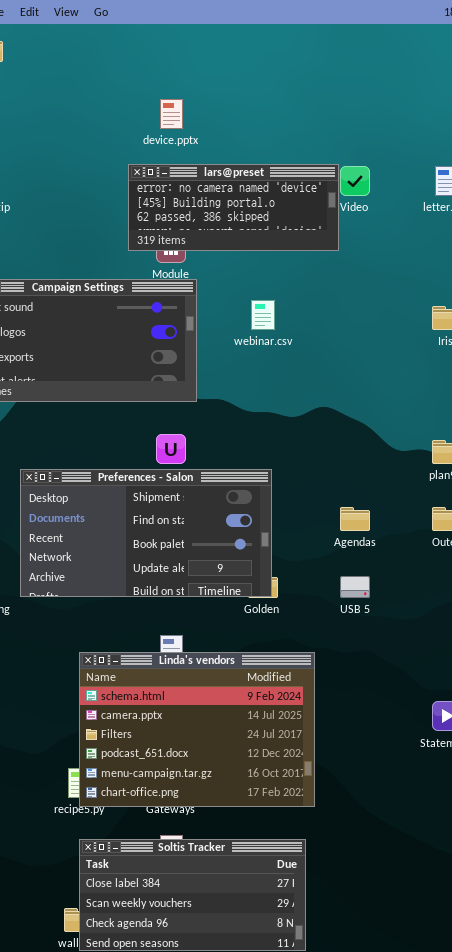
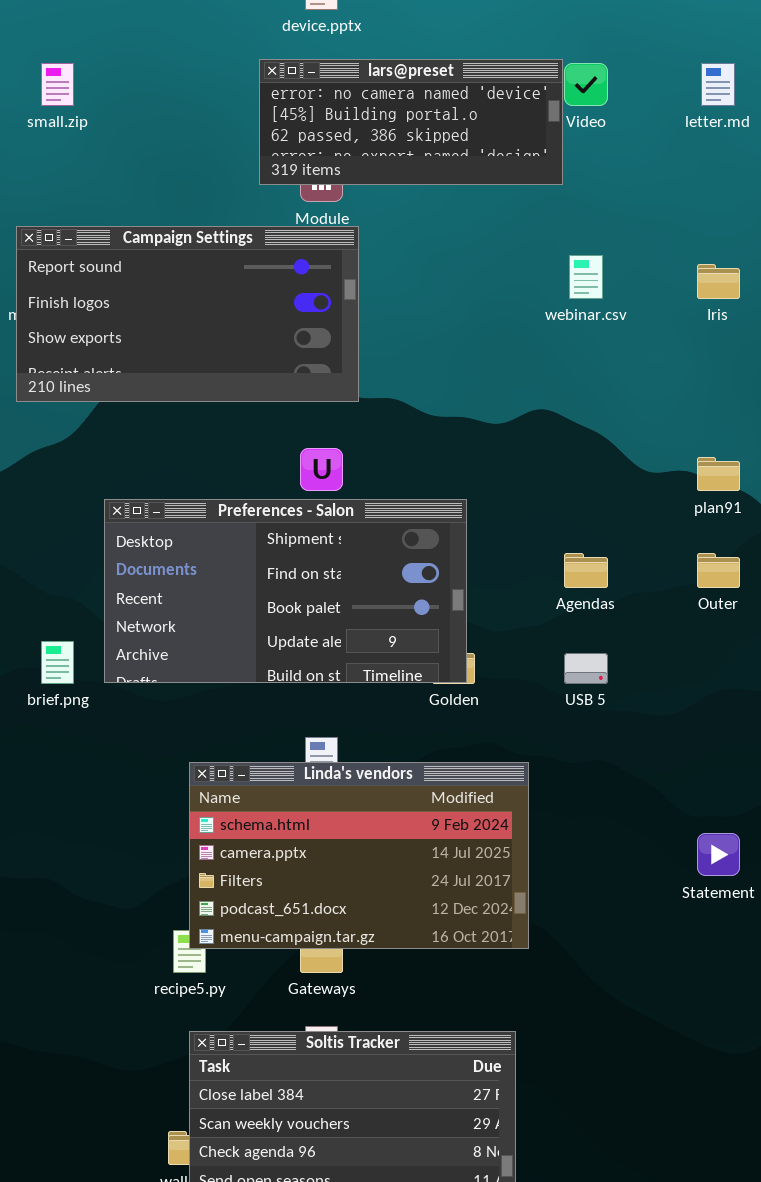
webinar.csv: [251,300,275,330] -> [569,255,603,299], moved
Linda's vendors: [79,652,315,807] -> [189,762,529,949], resized

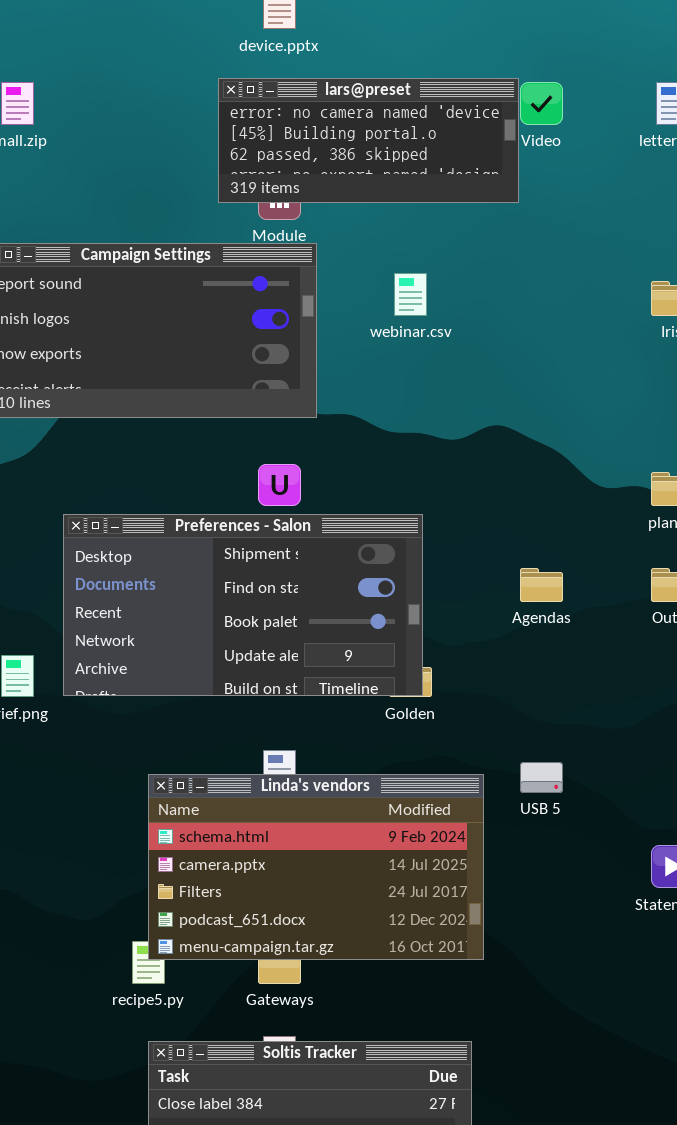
webinar.csv: [569,255,603,299] -> [394,273,427,316], moved
USB 5: [564,653,608,684] -> [520,762,563,793], moved

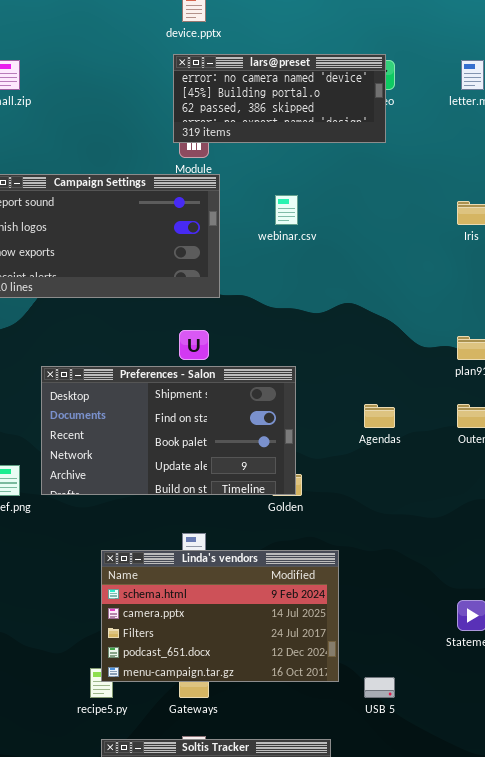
lars@preset: [218,78,519,203] -> [173,54,386,143], moved
USB 5: [520,762,563,793] -> [364,677,395,698], moved

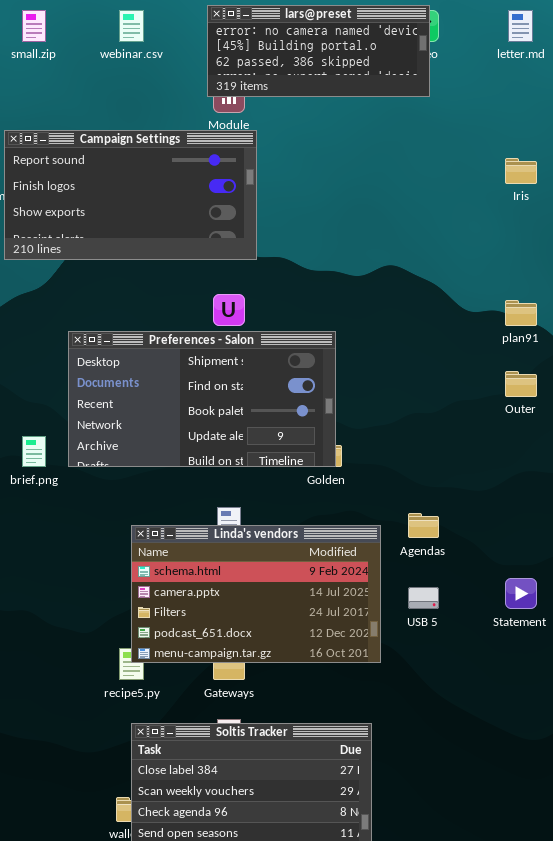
webinar.csv: [275,195,298,225] -> [119,10,144,42], moved
Agendas: [364,404,395,428] -> [408,513,439,538], moved
USB 5: [364,677,395,698] -> [408,587,439,609], moved

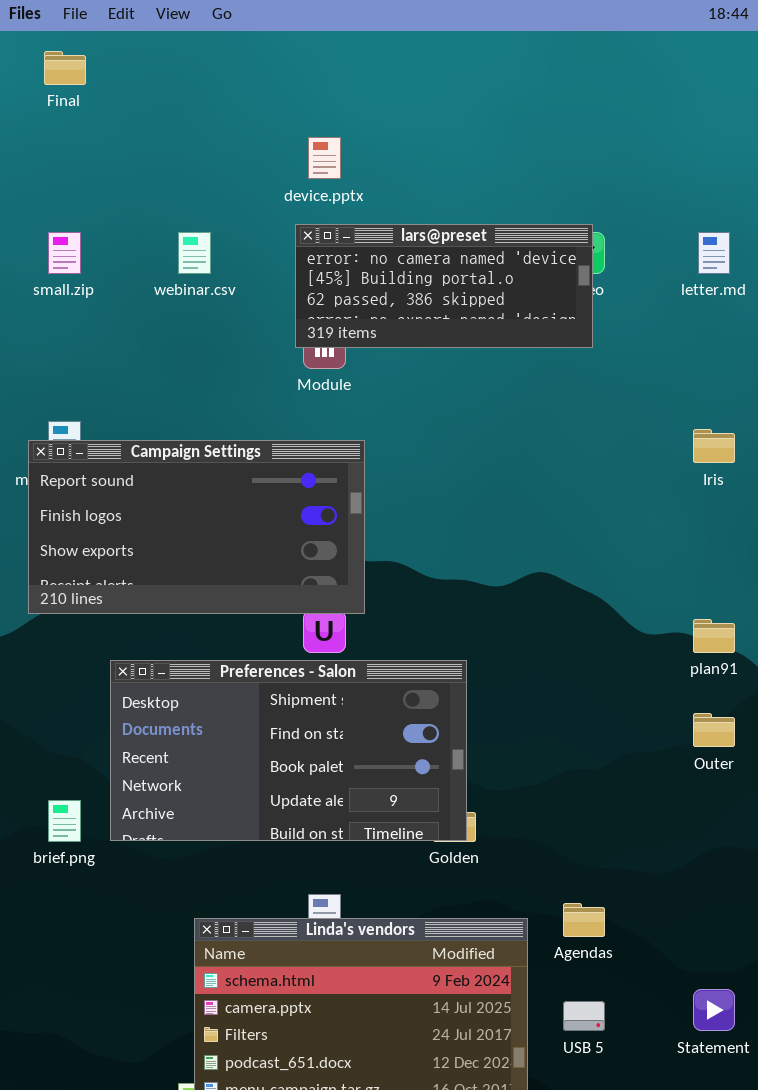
Campaign Settings: [4,130,257,260] -> [28,440,365,614], moved

